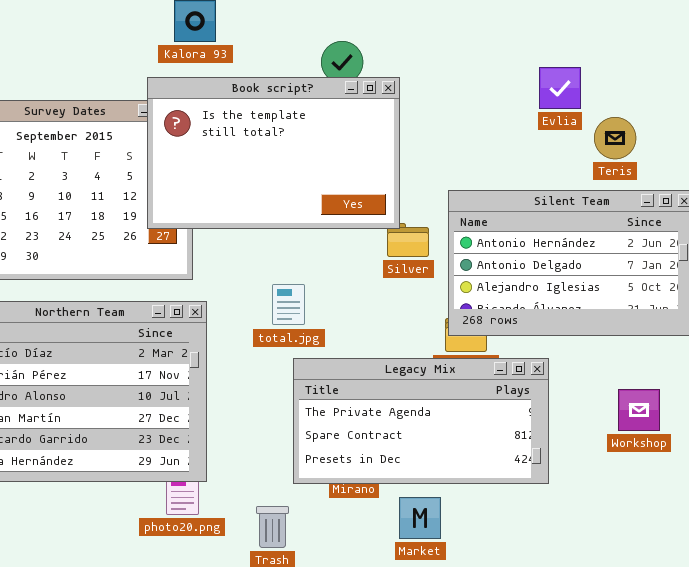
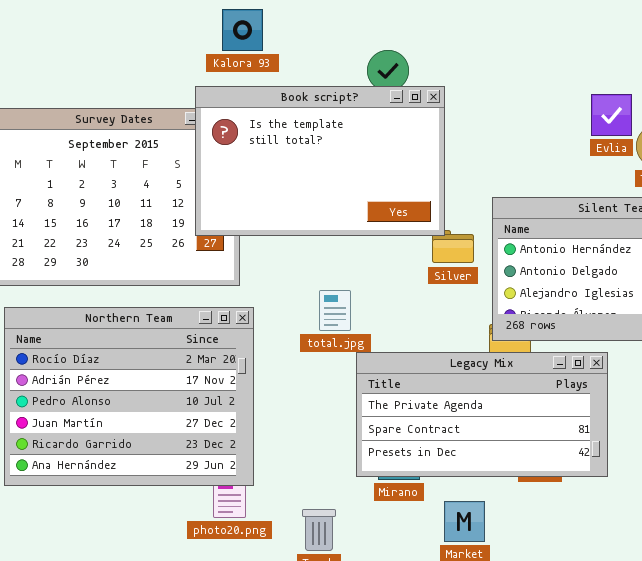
Evlia: [539,67,581,109] -> [591,94,632,136], moved
Legacy Mix: [293,358,549,484] -> [356,352,608,477], moved

